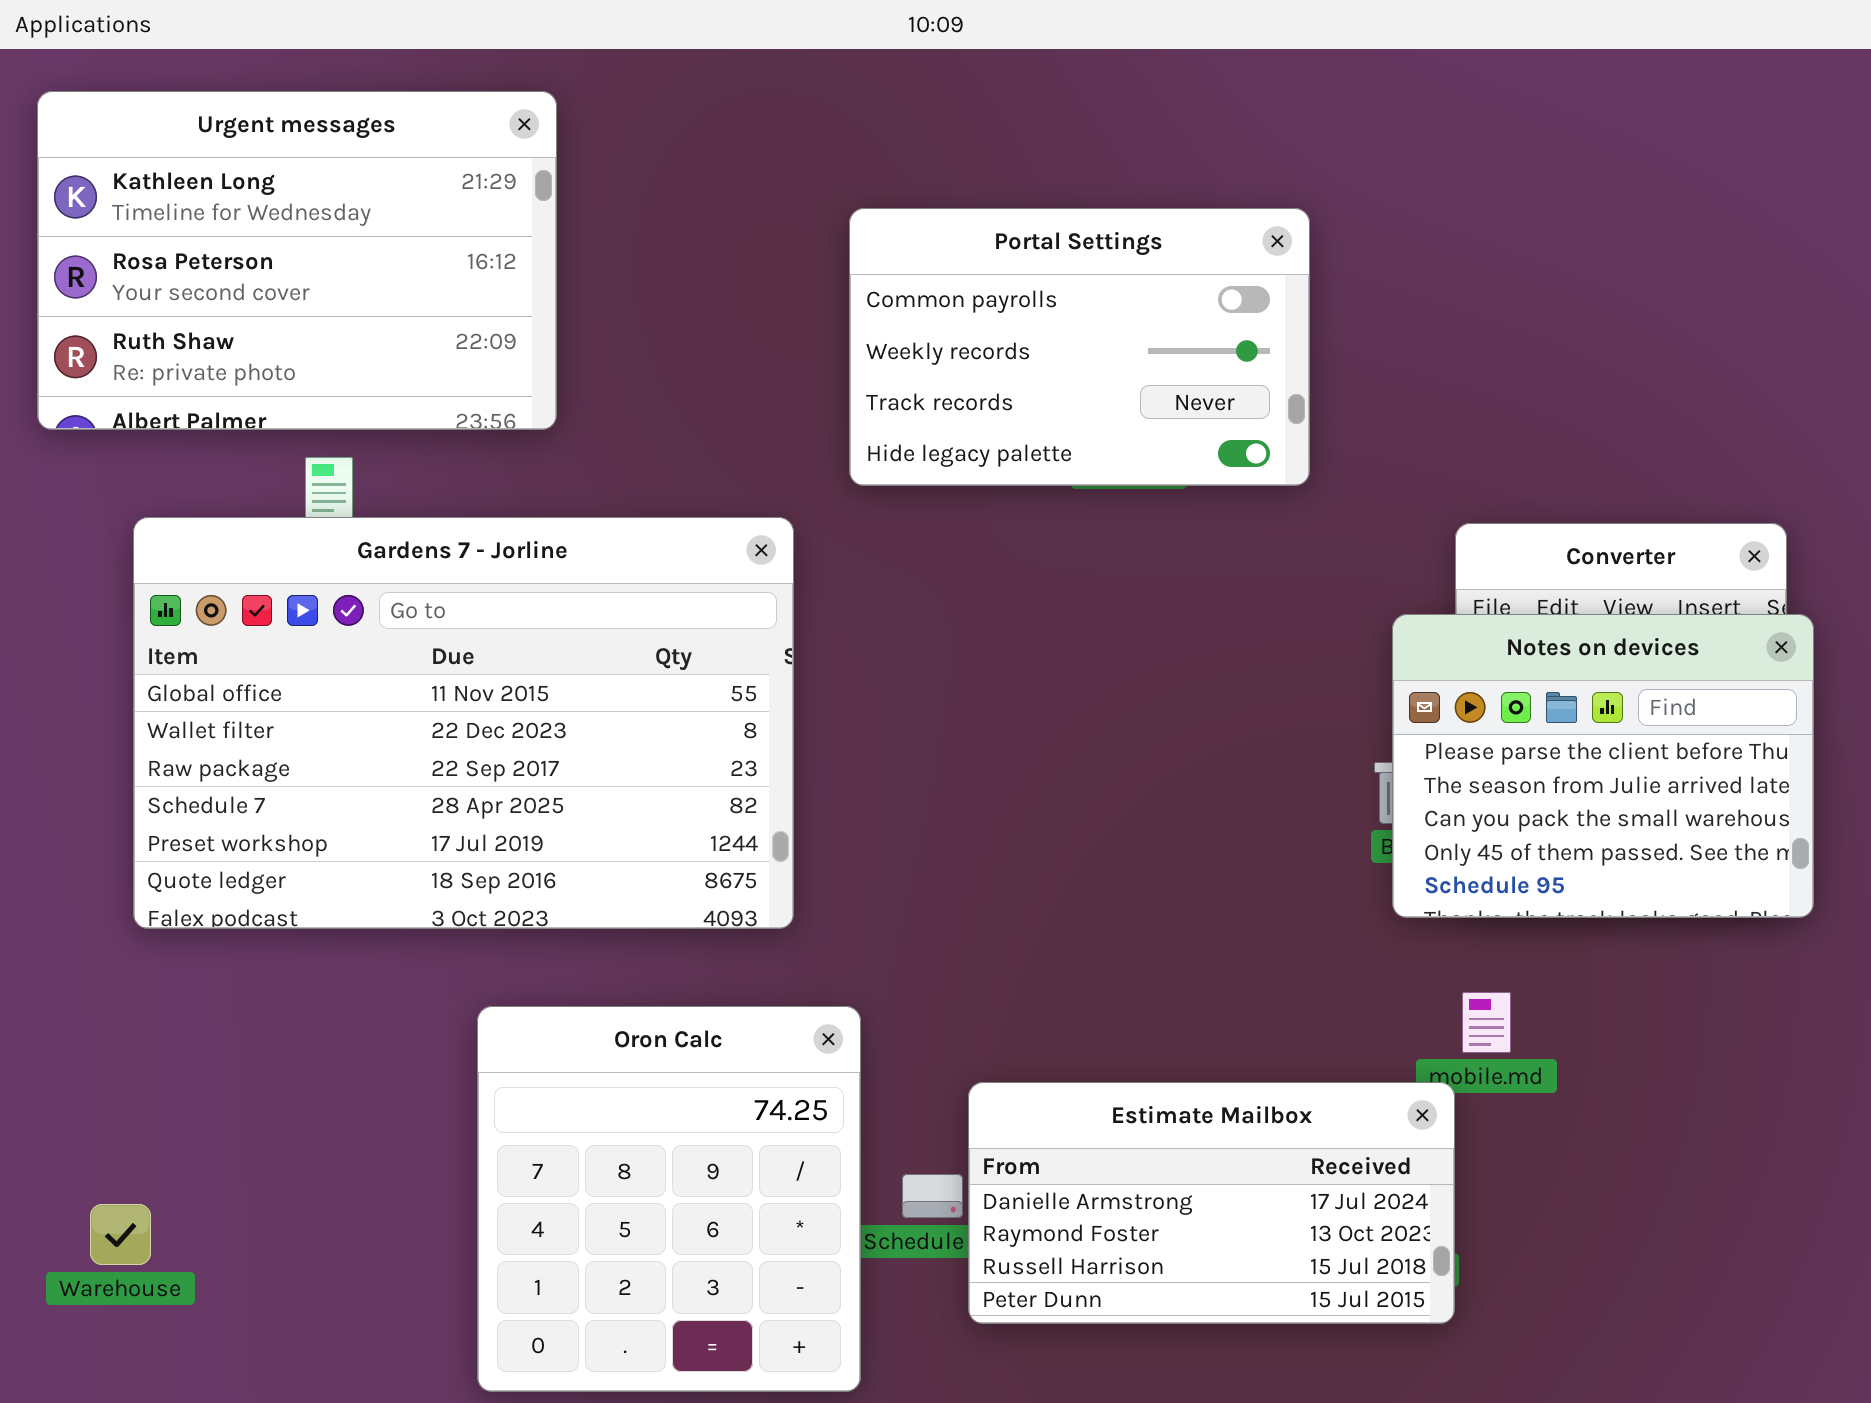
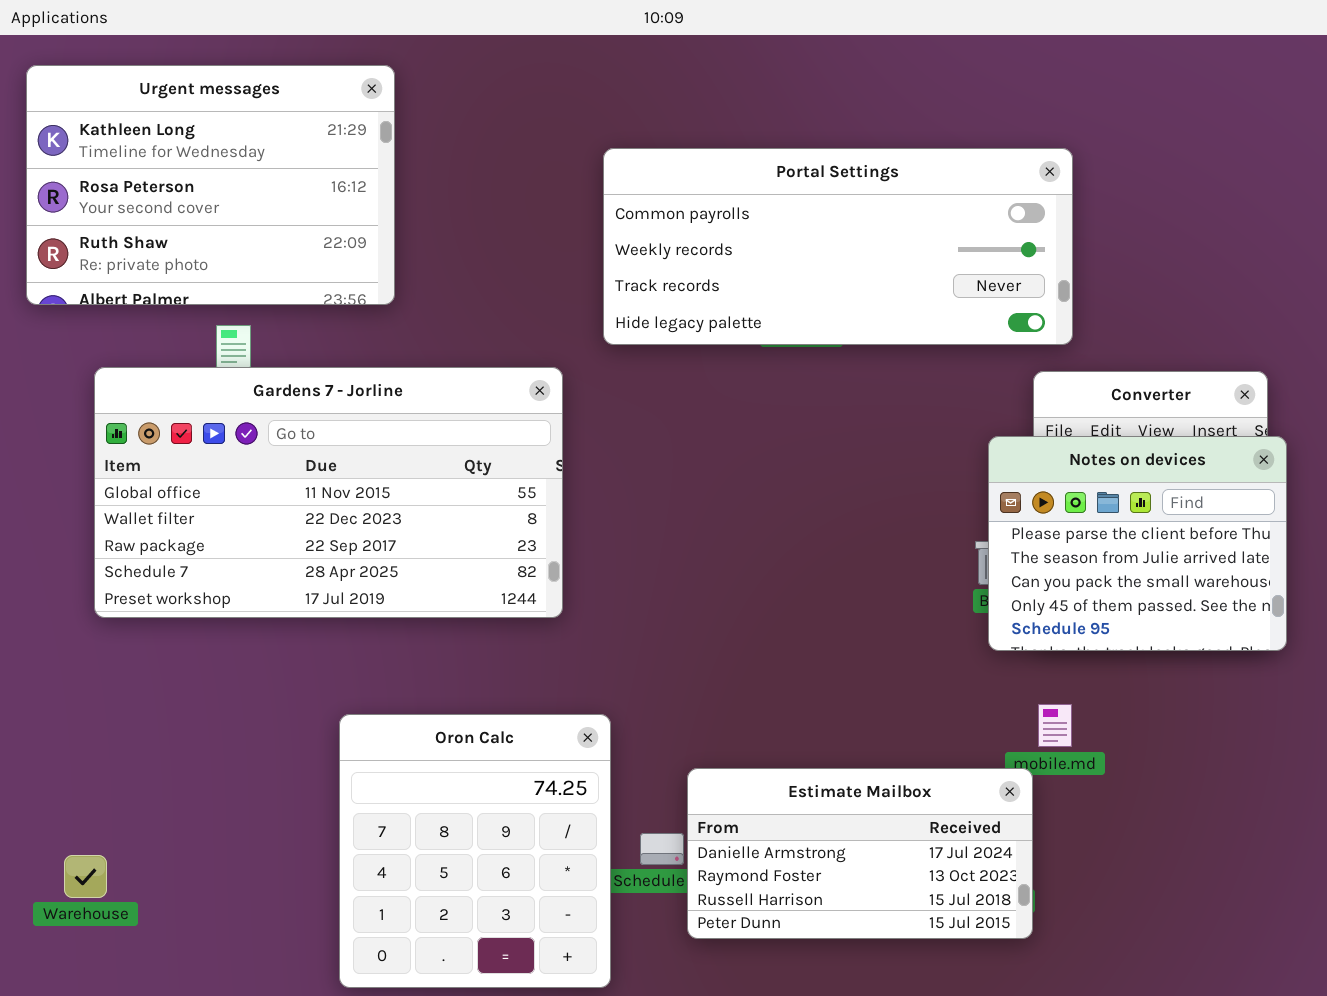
Portal Settings: [849,208,1310,486] -> [603,148,1073,345], resized
Gardens 7 - Jorline: [133,517,794,929] -> [94,367,563,618], resized

